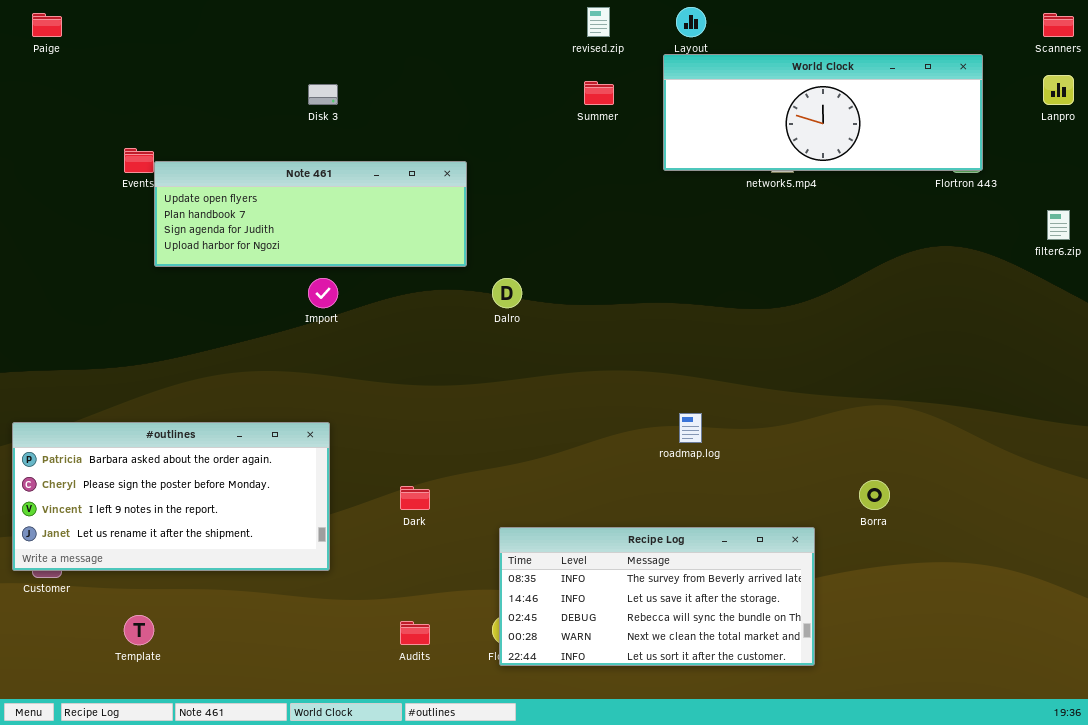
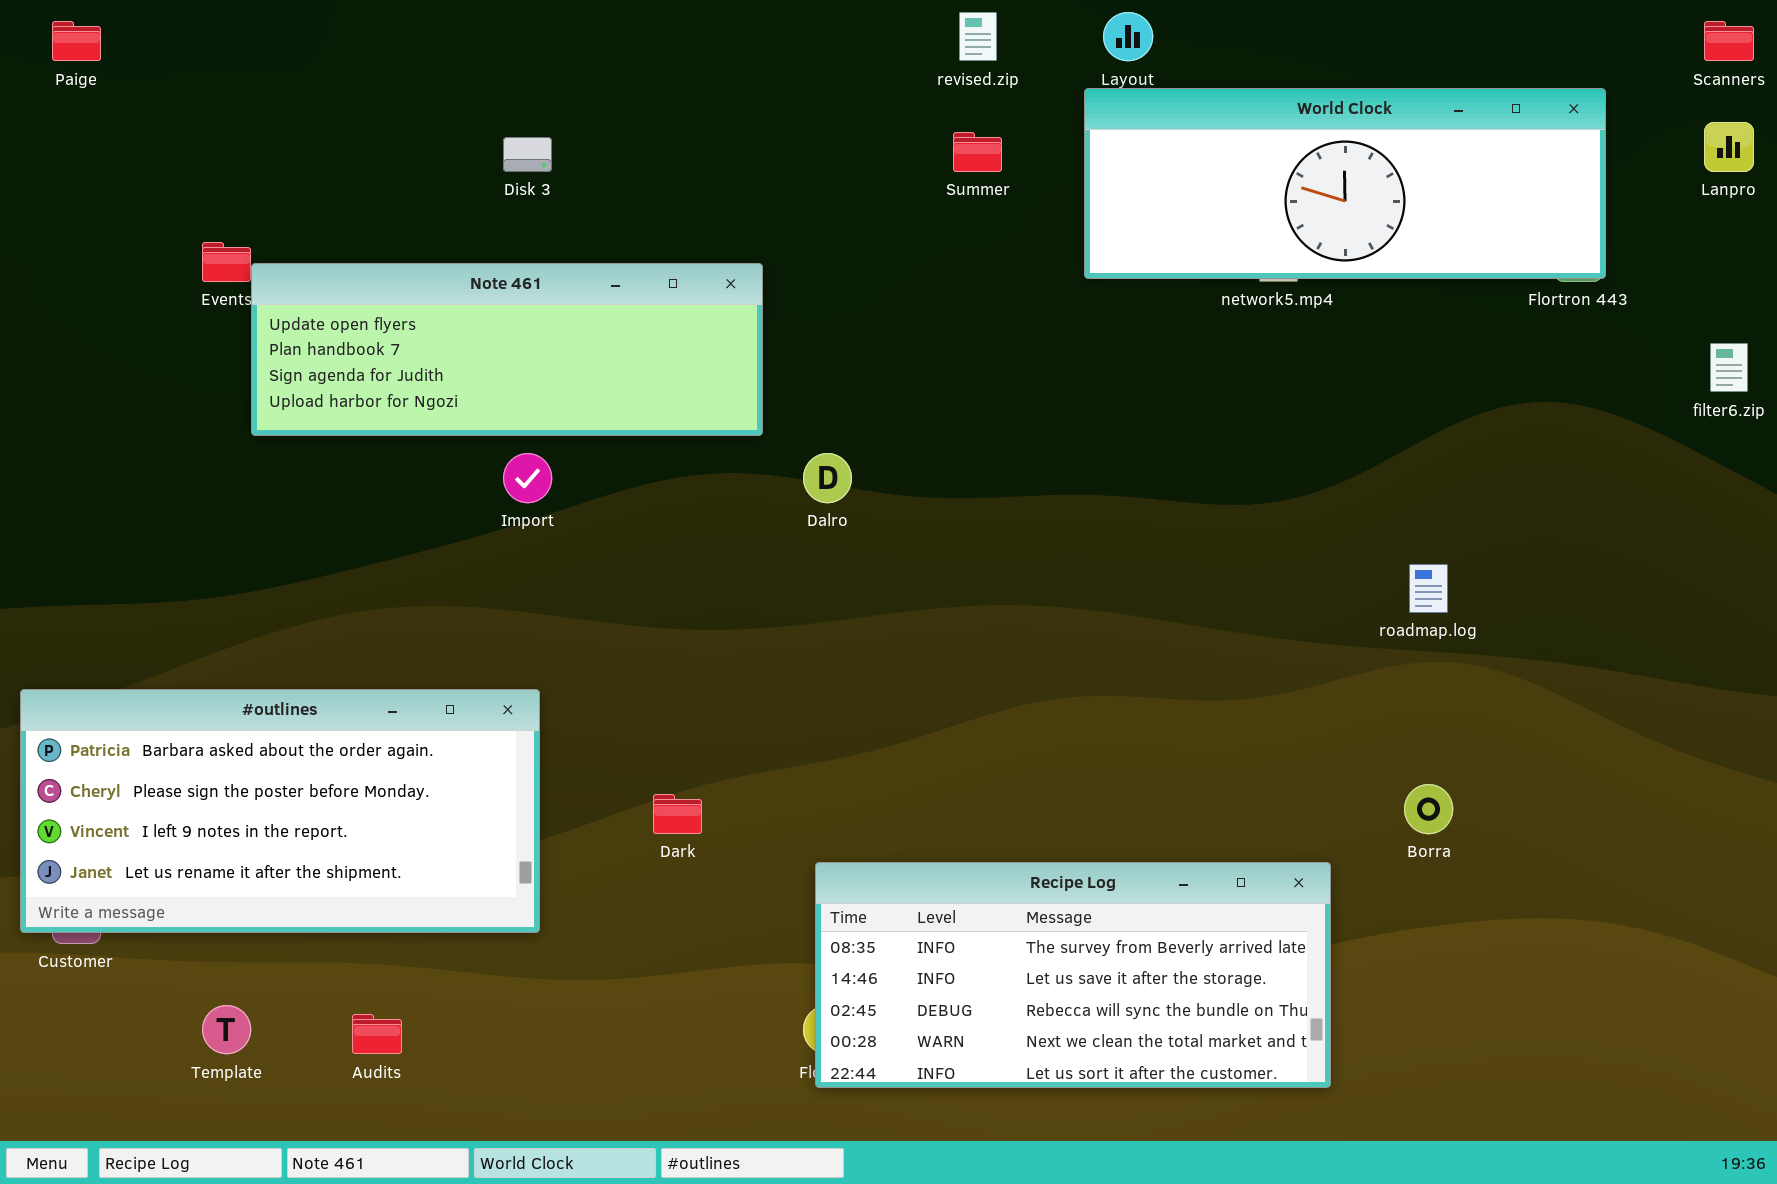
roadmap.log: [679,413,702,443] -> [1409,564,1448,613], moved
Audits: [400,621,430,645] -> [352,1014,402,1054], moved

